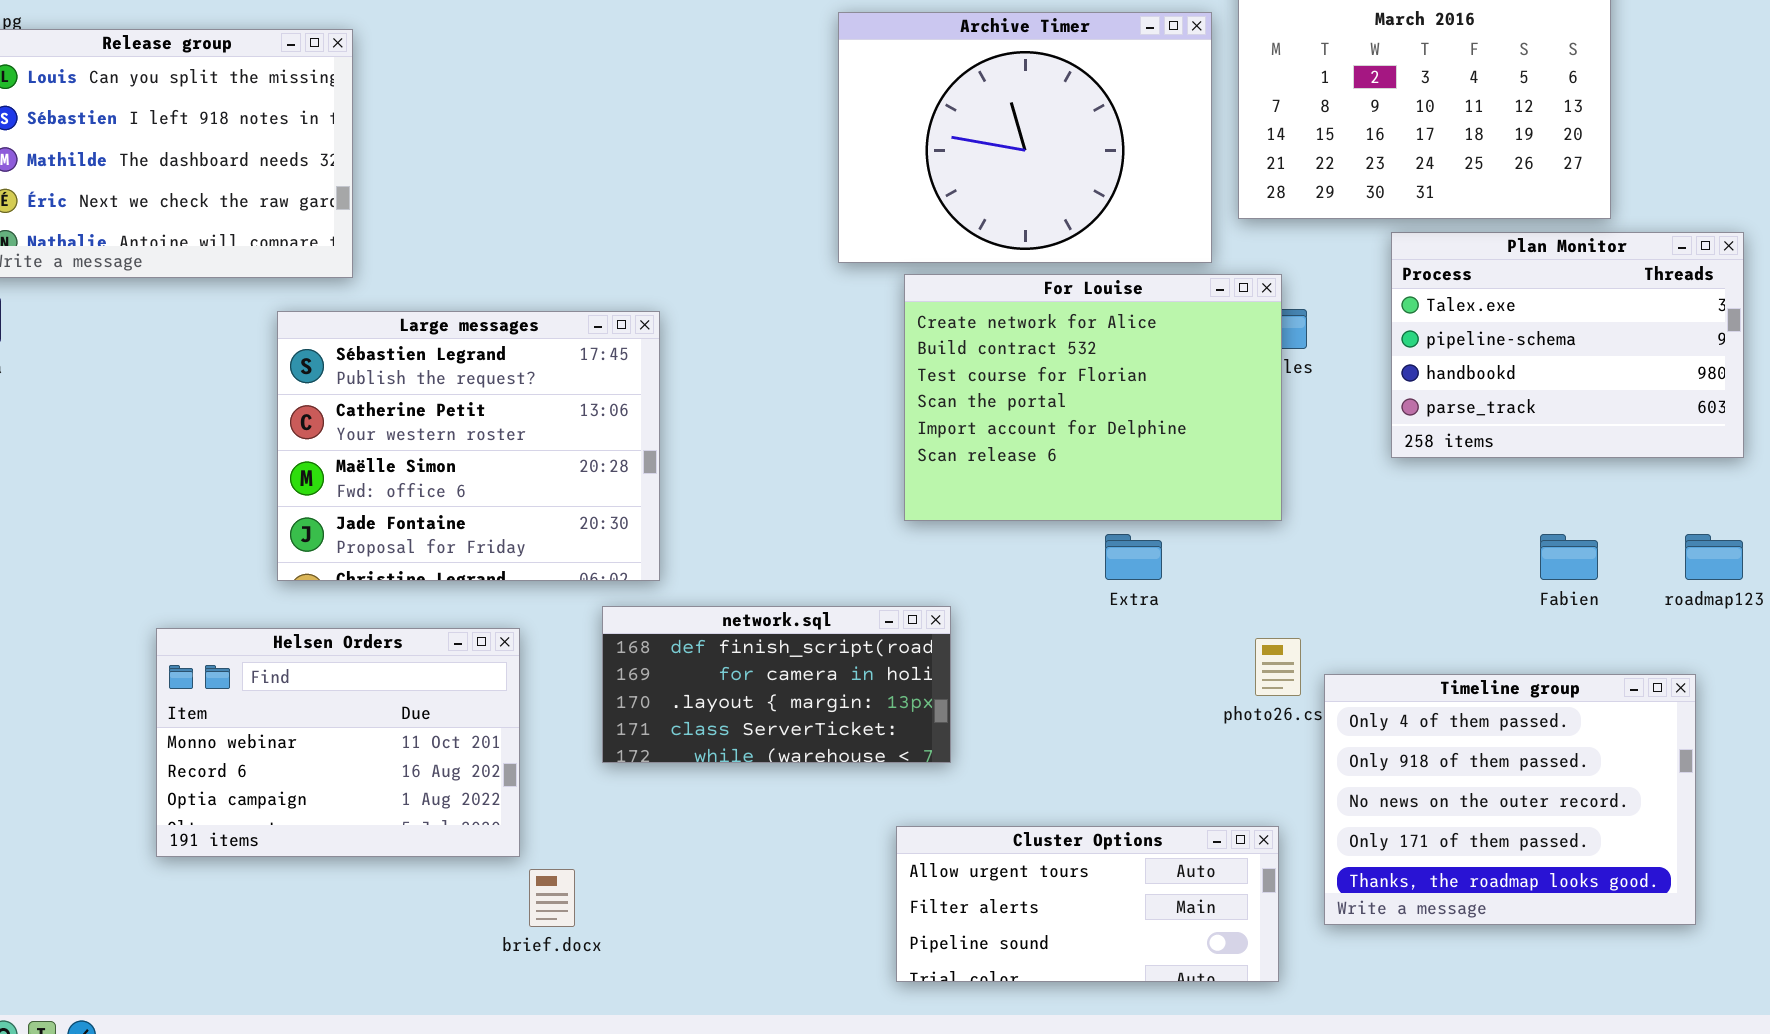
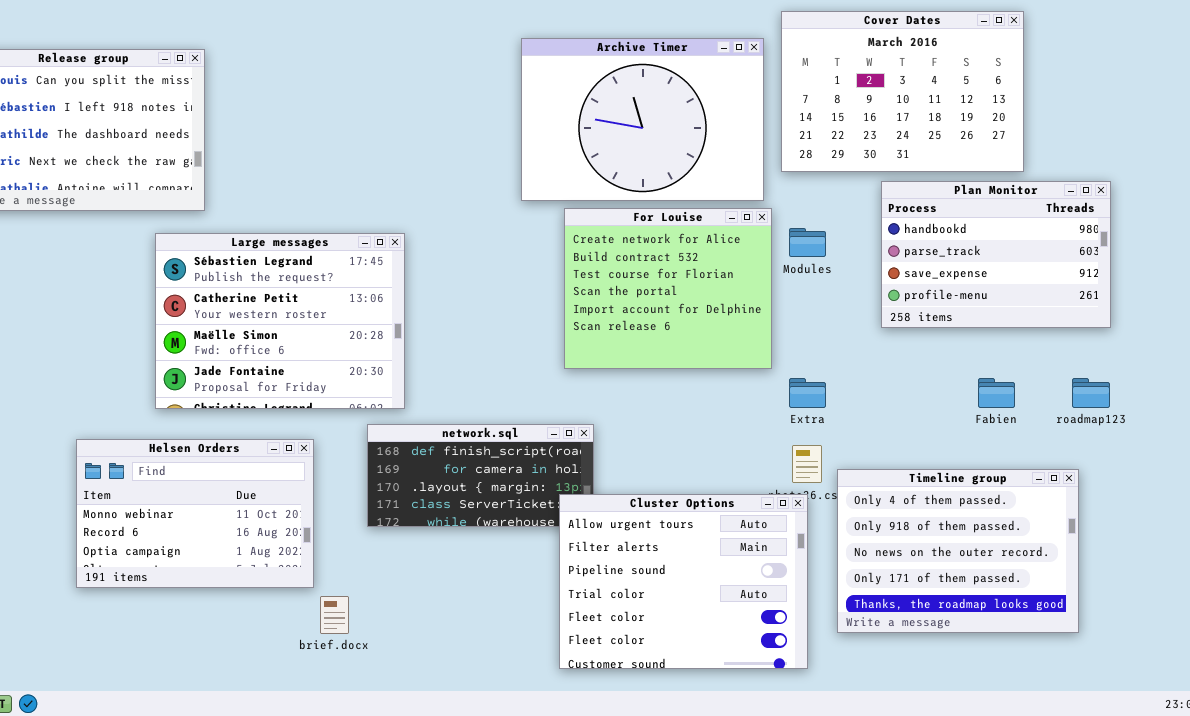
Plan Monitor: [1391,232,1744,458] -> [881,181,1111,328], scrolled down 2 rows
For Louise: [904,274,1282,521] -> [564,208,772,369], resized
Extra: [1105,534,1162,580] -> [789,378,826,408], moved
Cluster Options: [896,826,1279,982] -> [559,494,808,669], resized

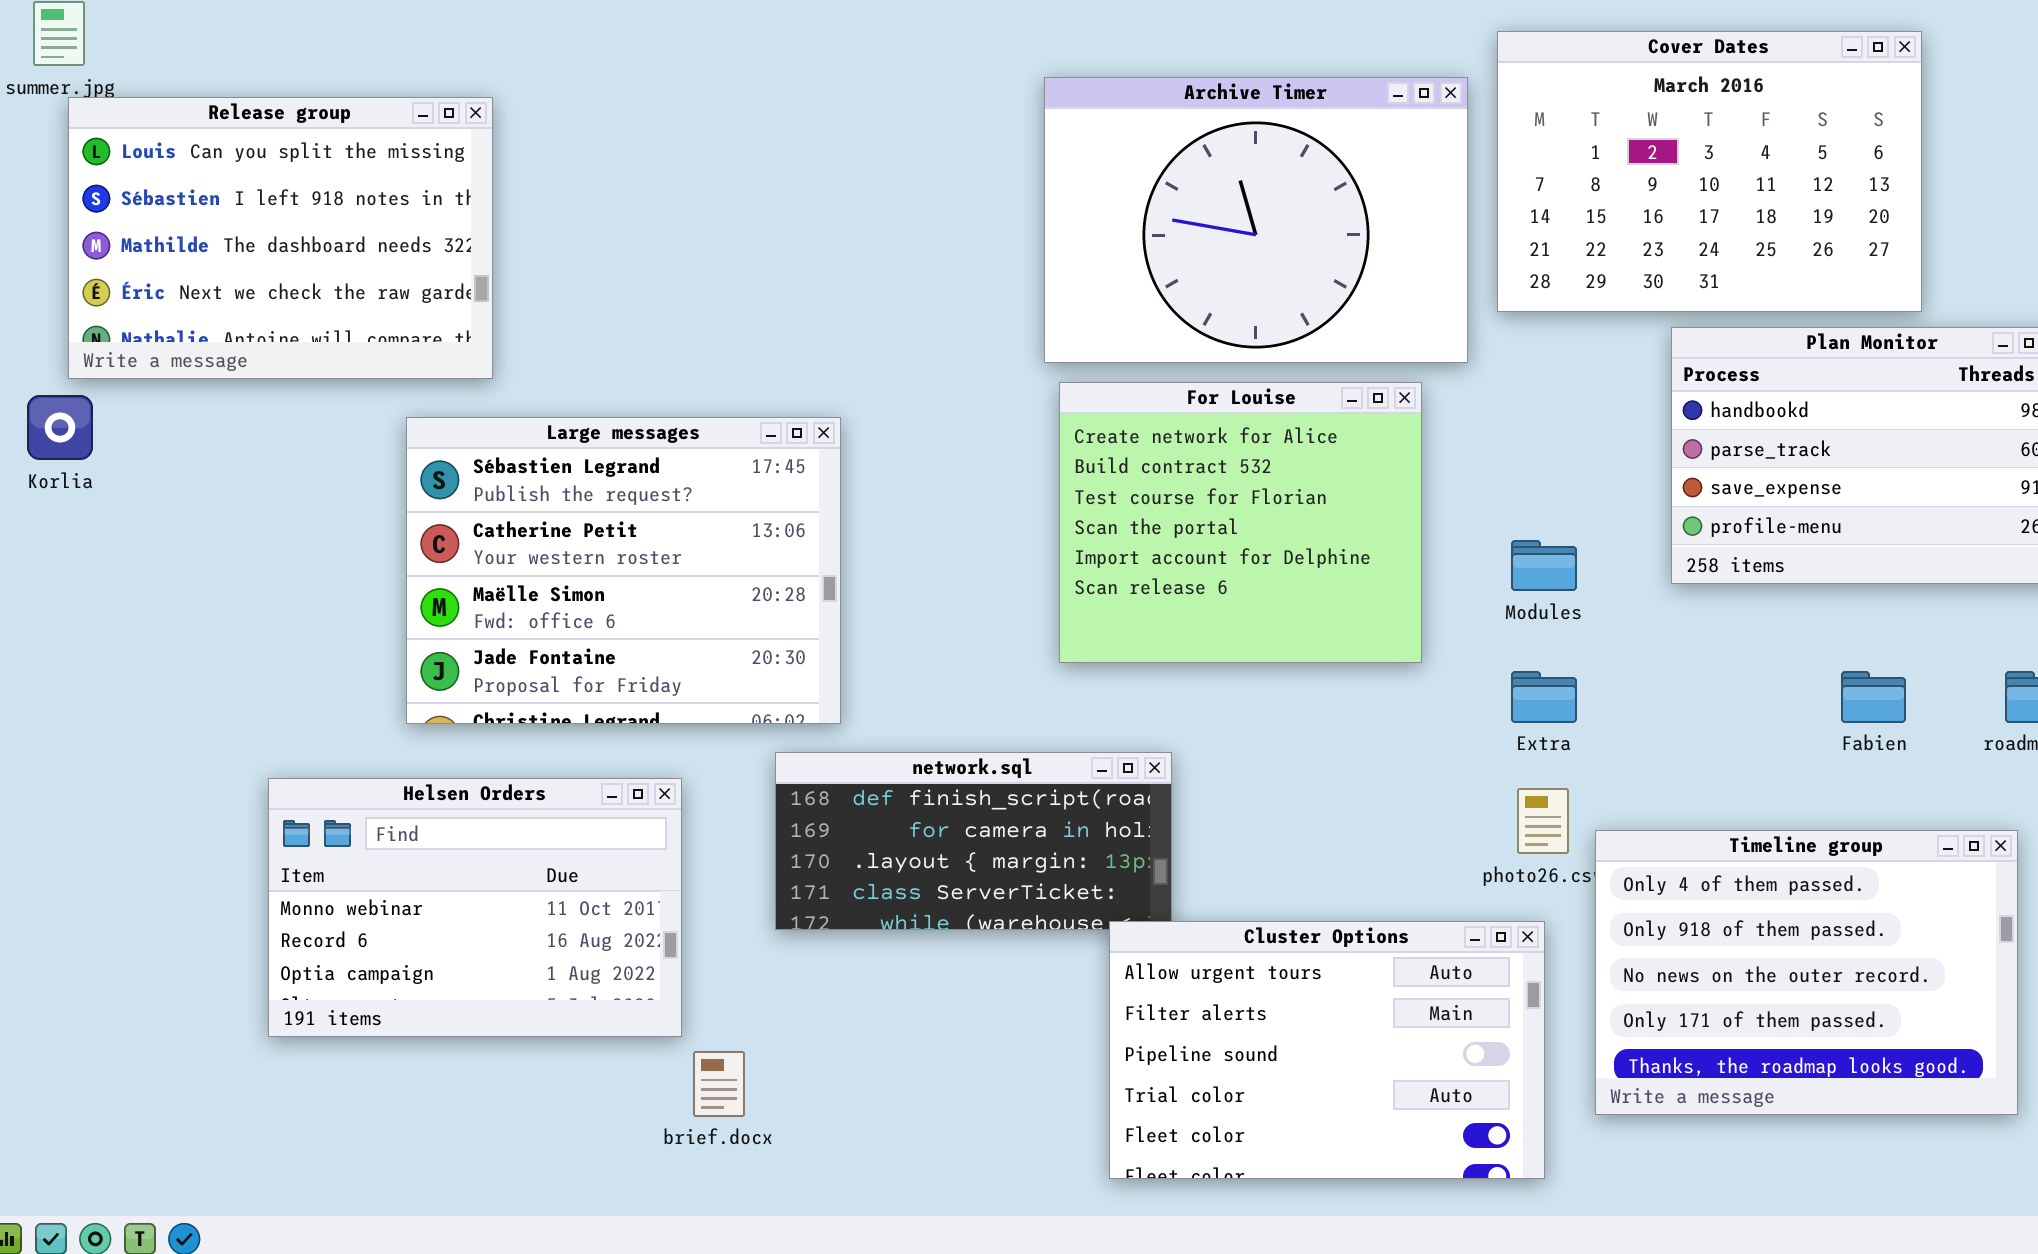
For Louise: [564,208,772,369] -> [1059,382,1422,663], moved
Modules: [789,228,826,257] -> [1511,540,1577,591], moved
Cluster Options: [559,494,808,669] -> [1109,921,1545,1179], resized

